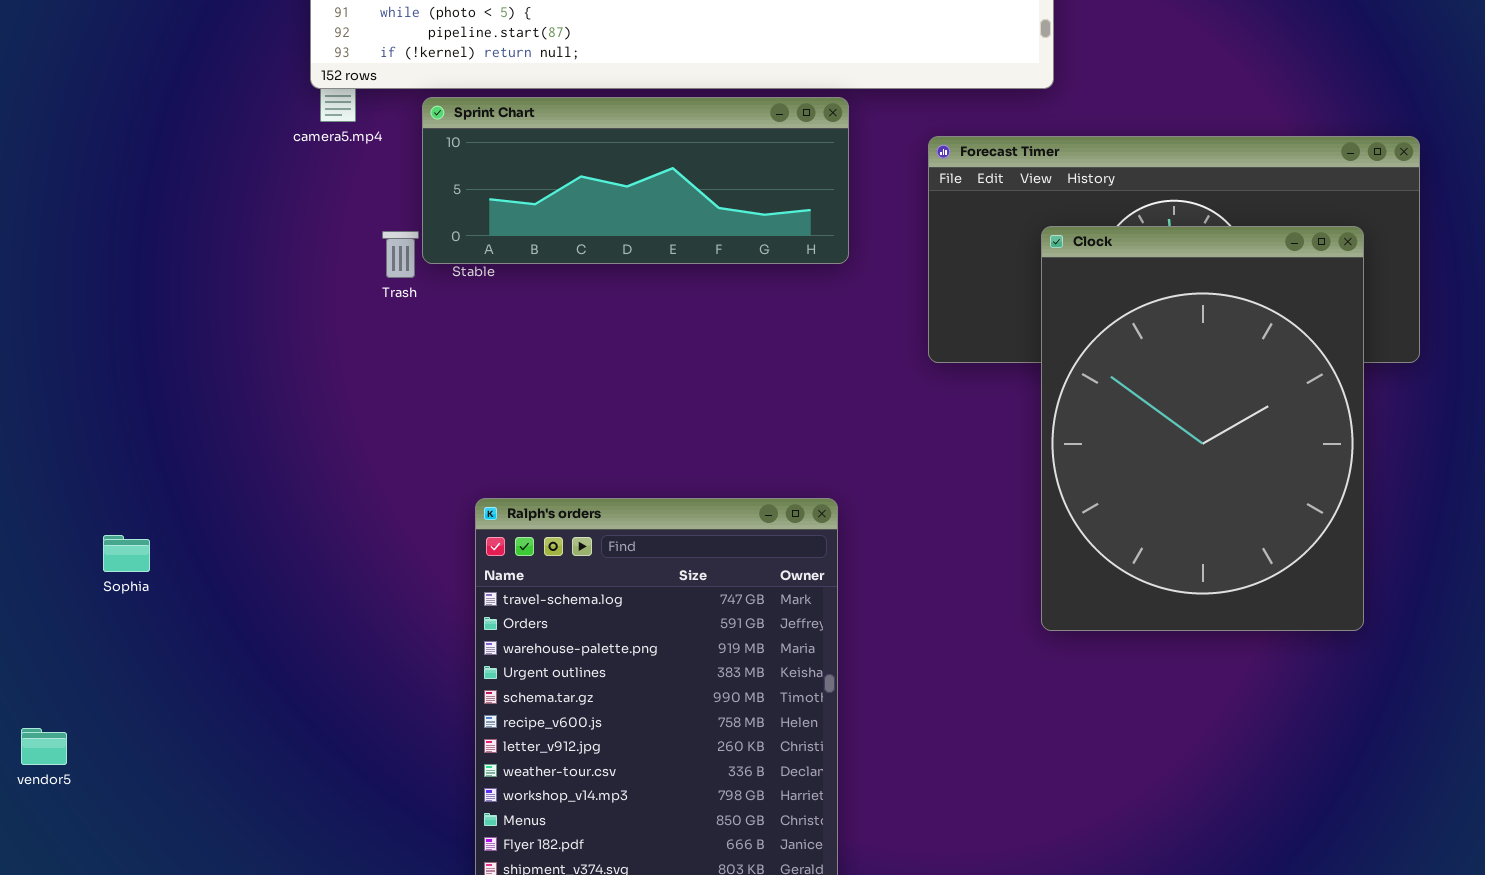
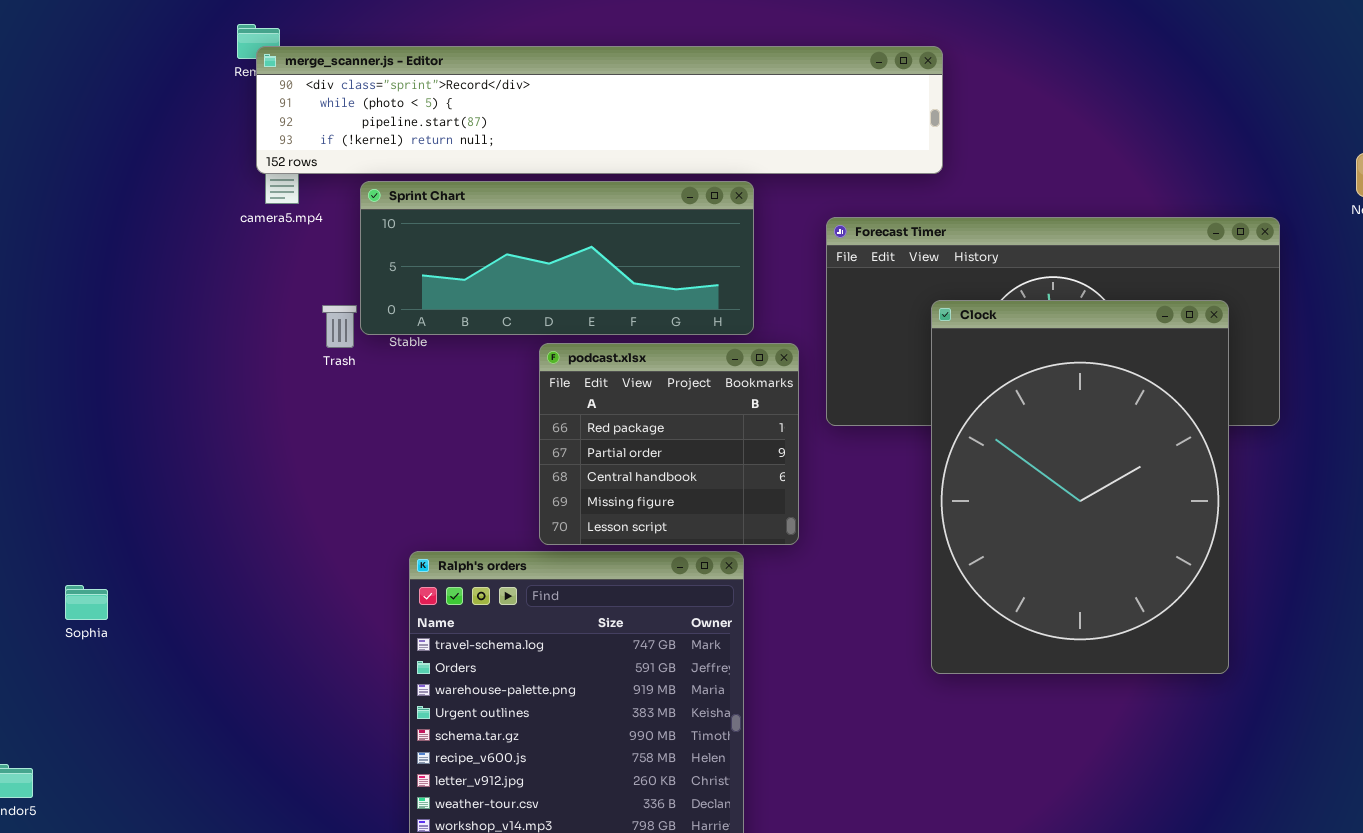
podcast.xlsx: none -> [539,343,799,545], opened

